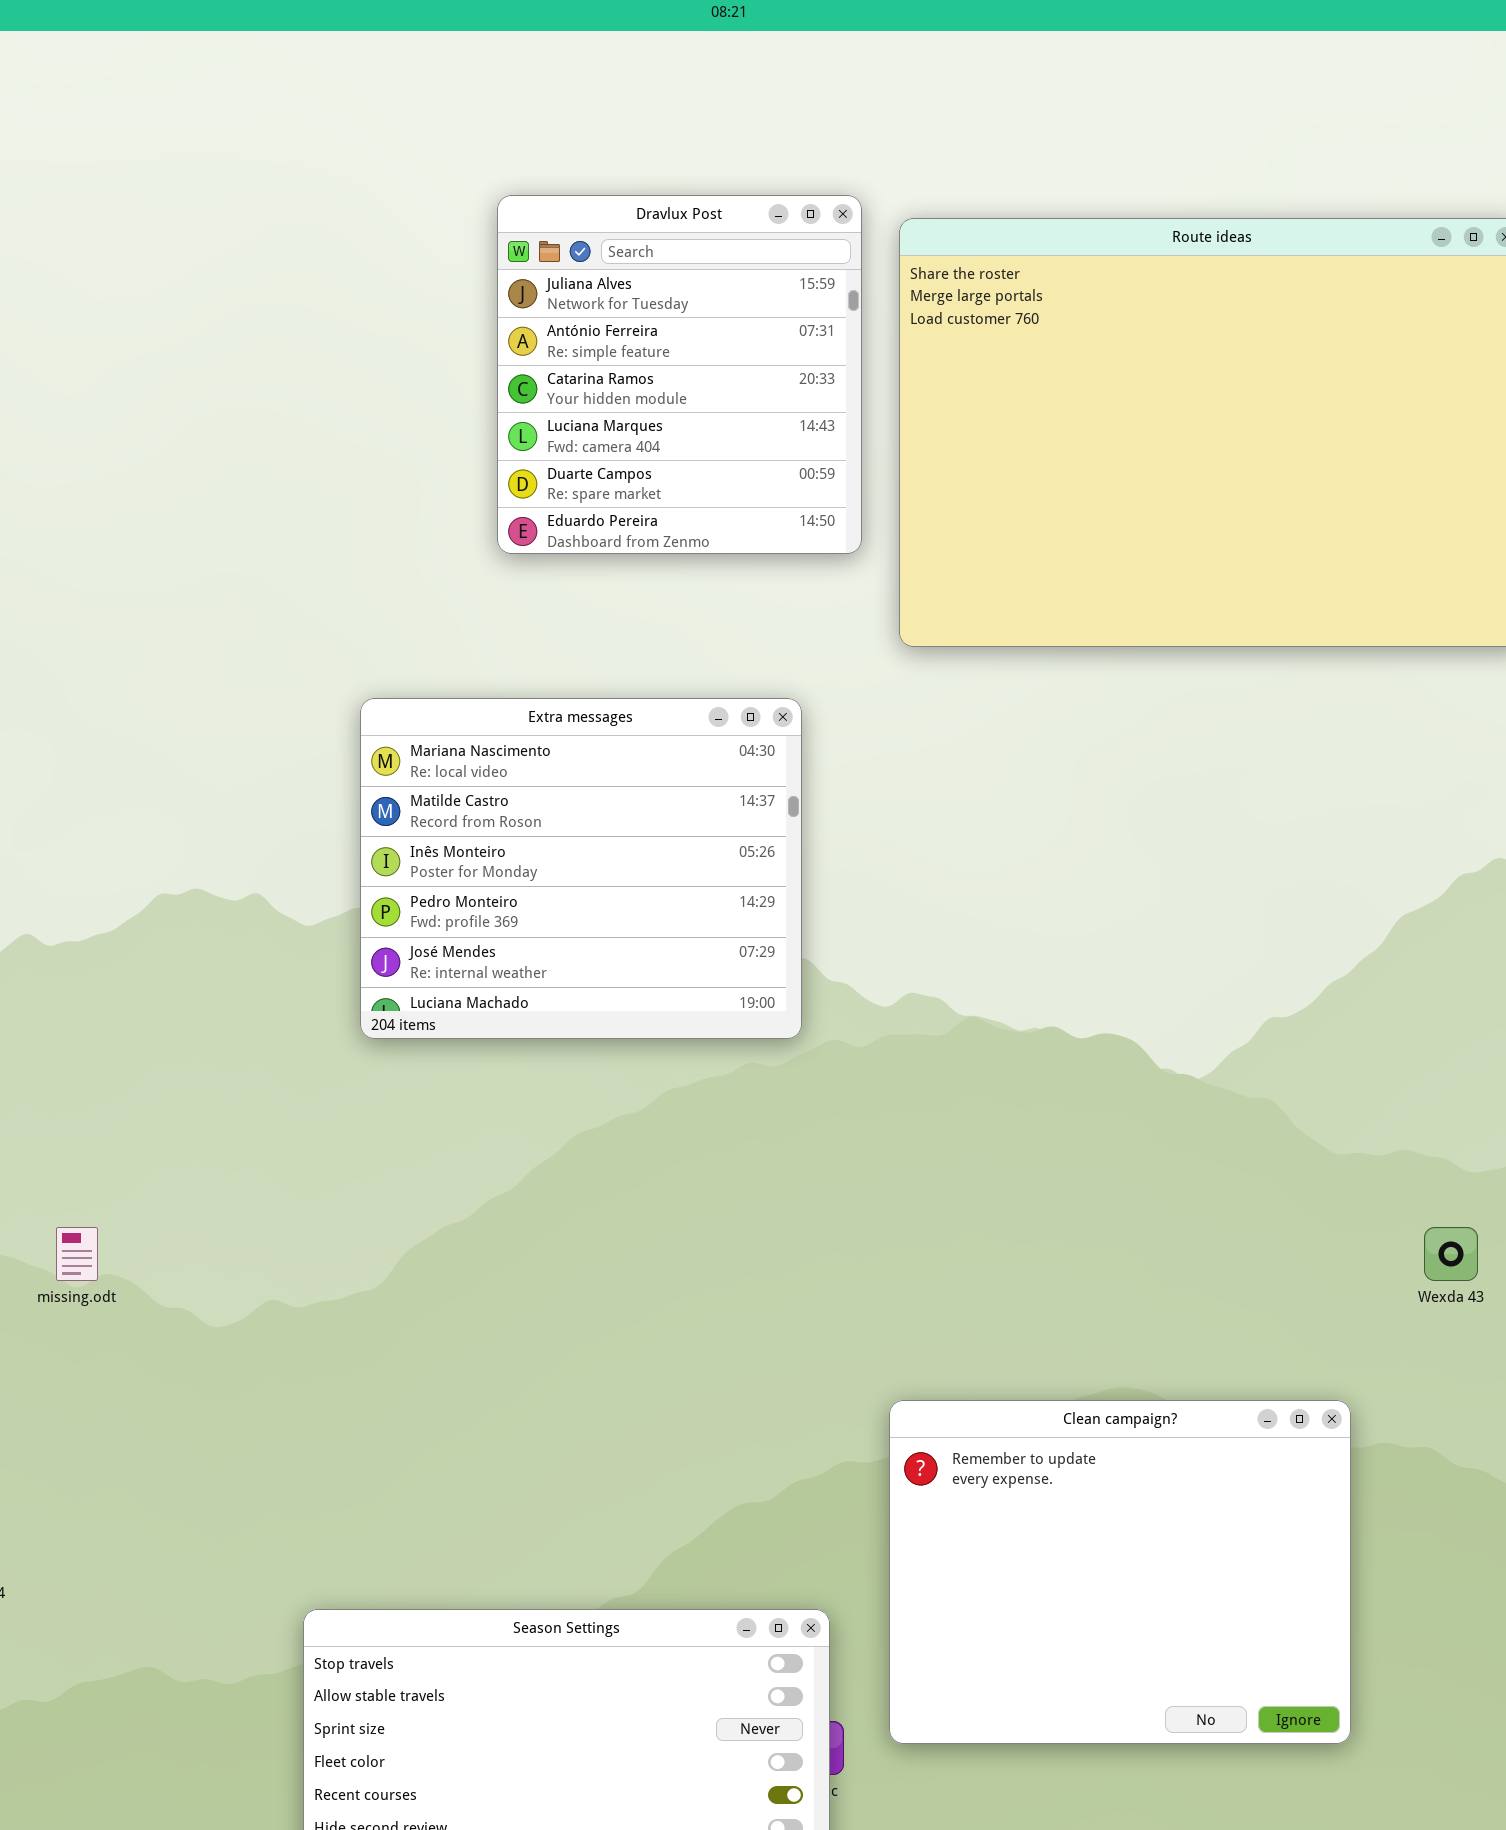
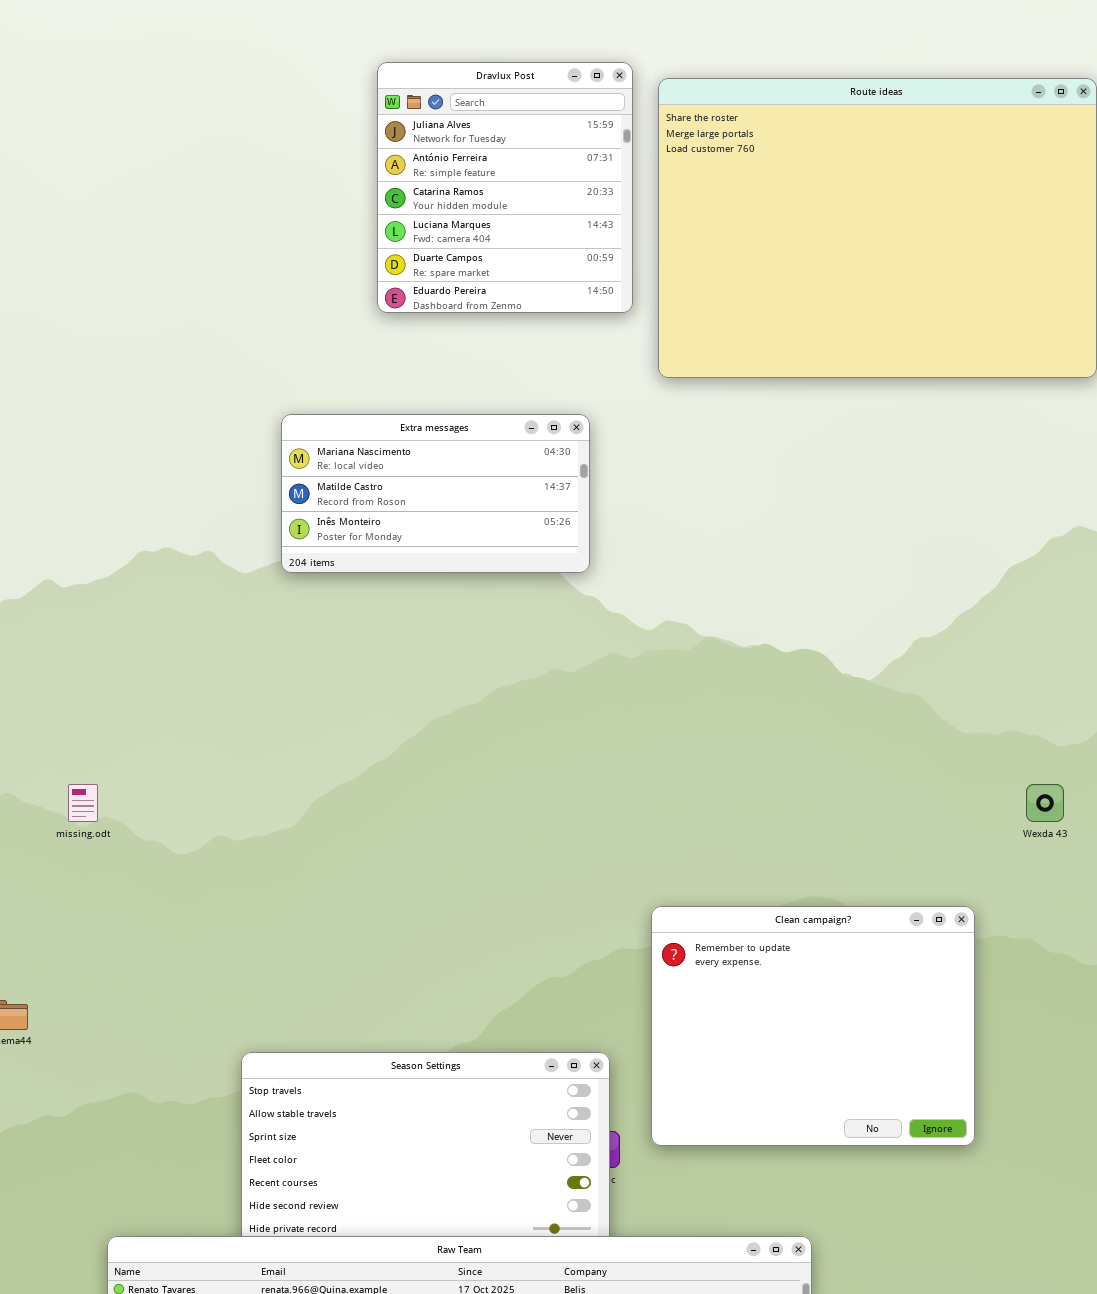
Extra messages: [360,698,802,1039] -> [281,414,590,573], resized

